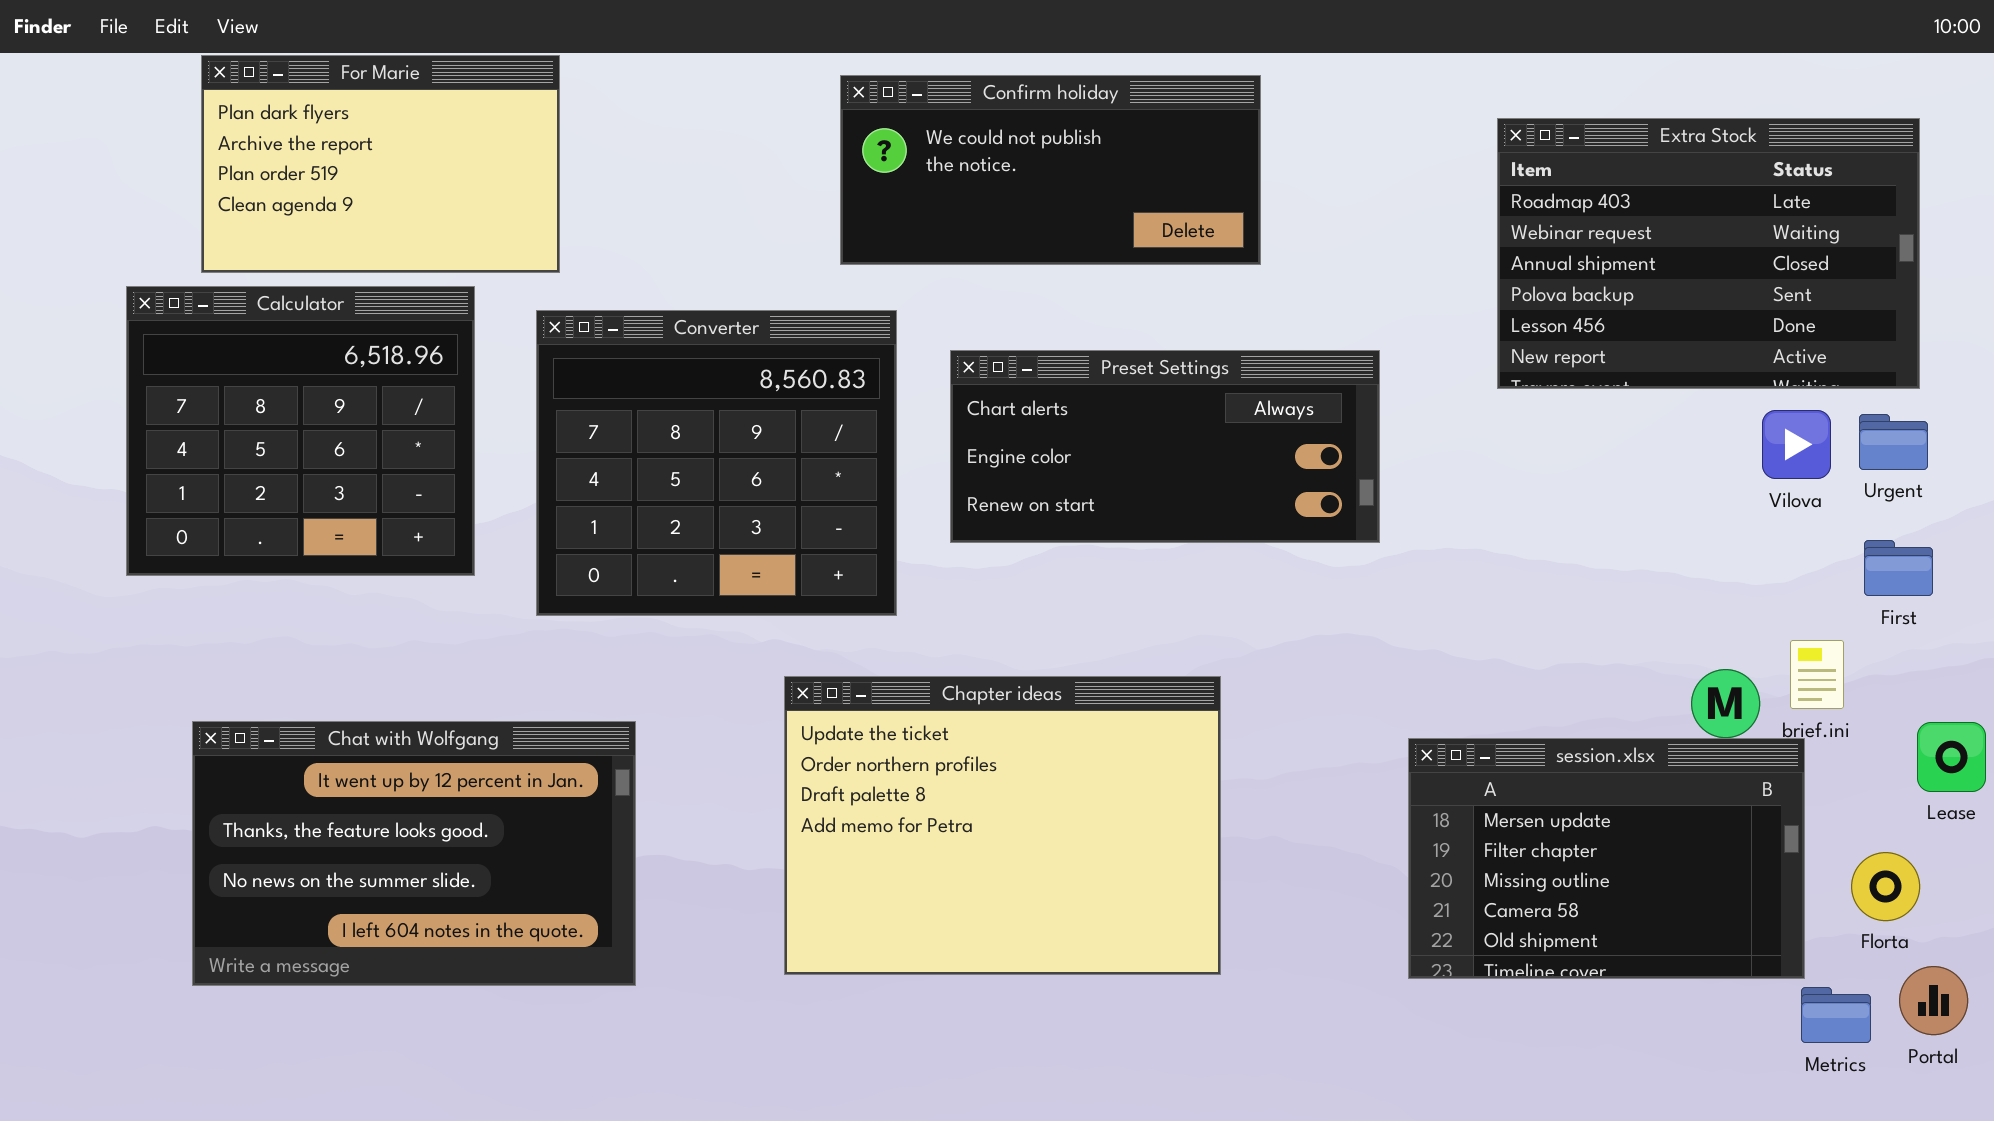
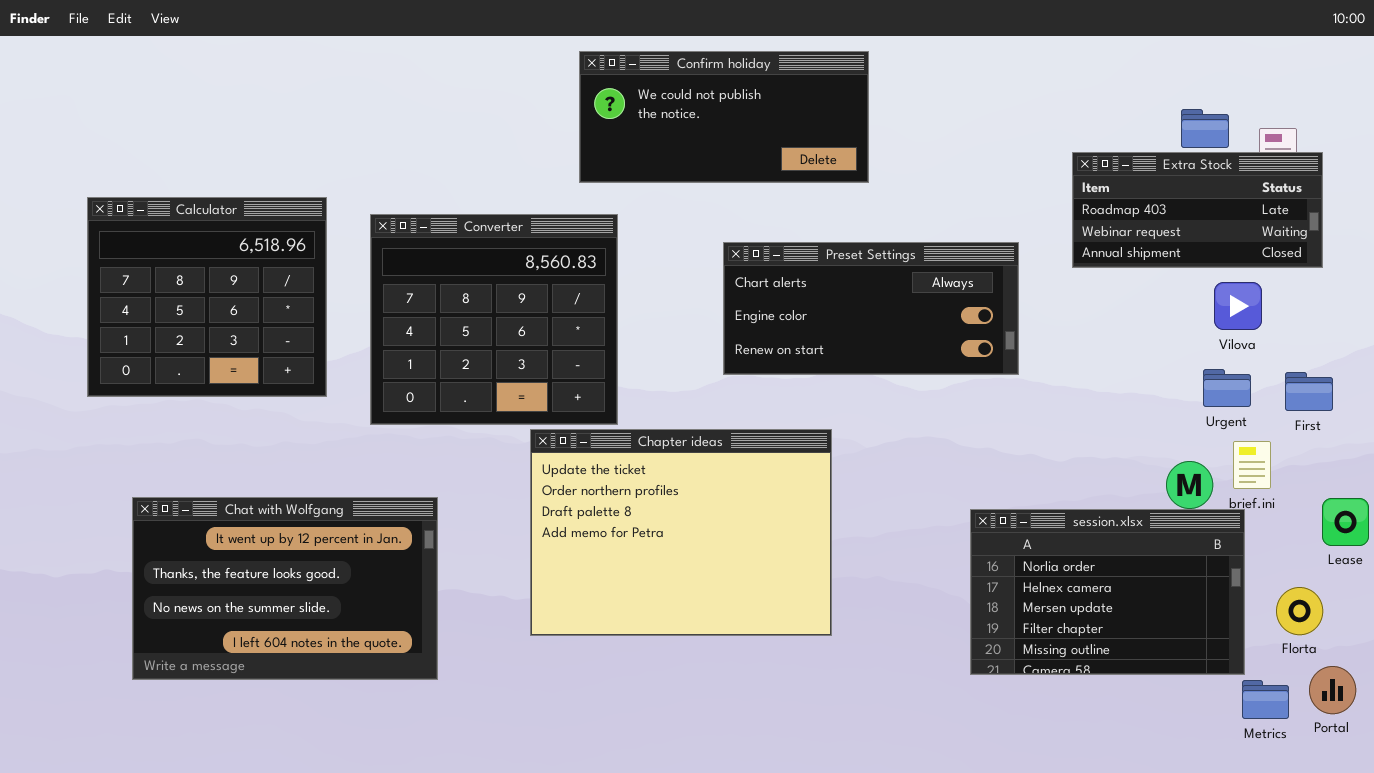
For Marie: [201,55,560,273] -> none, closed
Extra Stock: [1497,118,1920,389] -> [1072,152,1323,268], resized
Preset Settings: [950,350,1380,543] -> [723,242,1019,375], moved
Urgent: [1859,414,1928,470] -> [1203,369,1251,407], moved
Chapter ideas: [784,676,1221,975] -> [530,429,832,636], moved
session.xlsx: [1408,738,1805,979] -> [970,509,1245,675], scrolled up 2 rows

